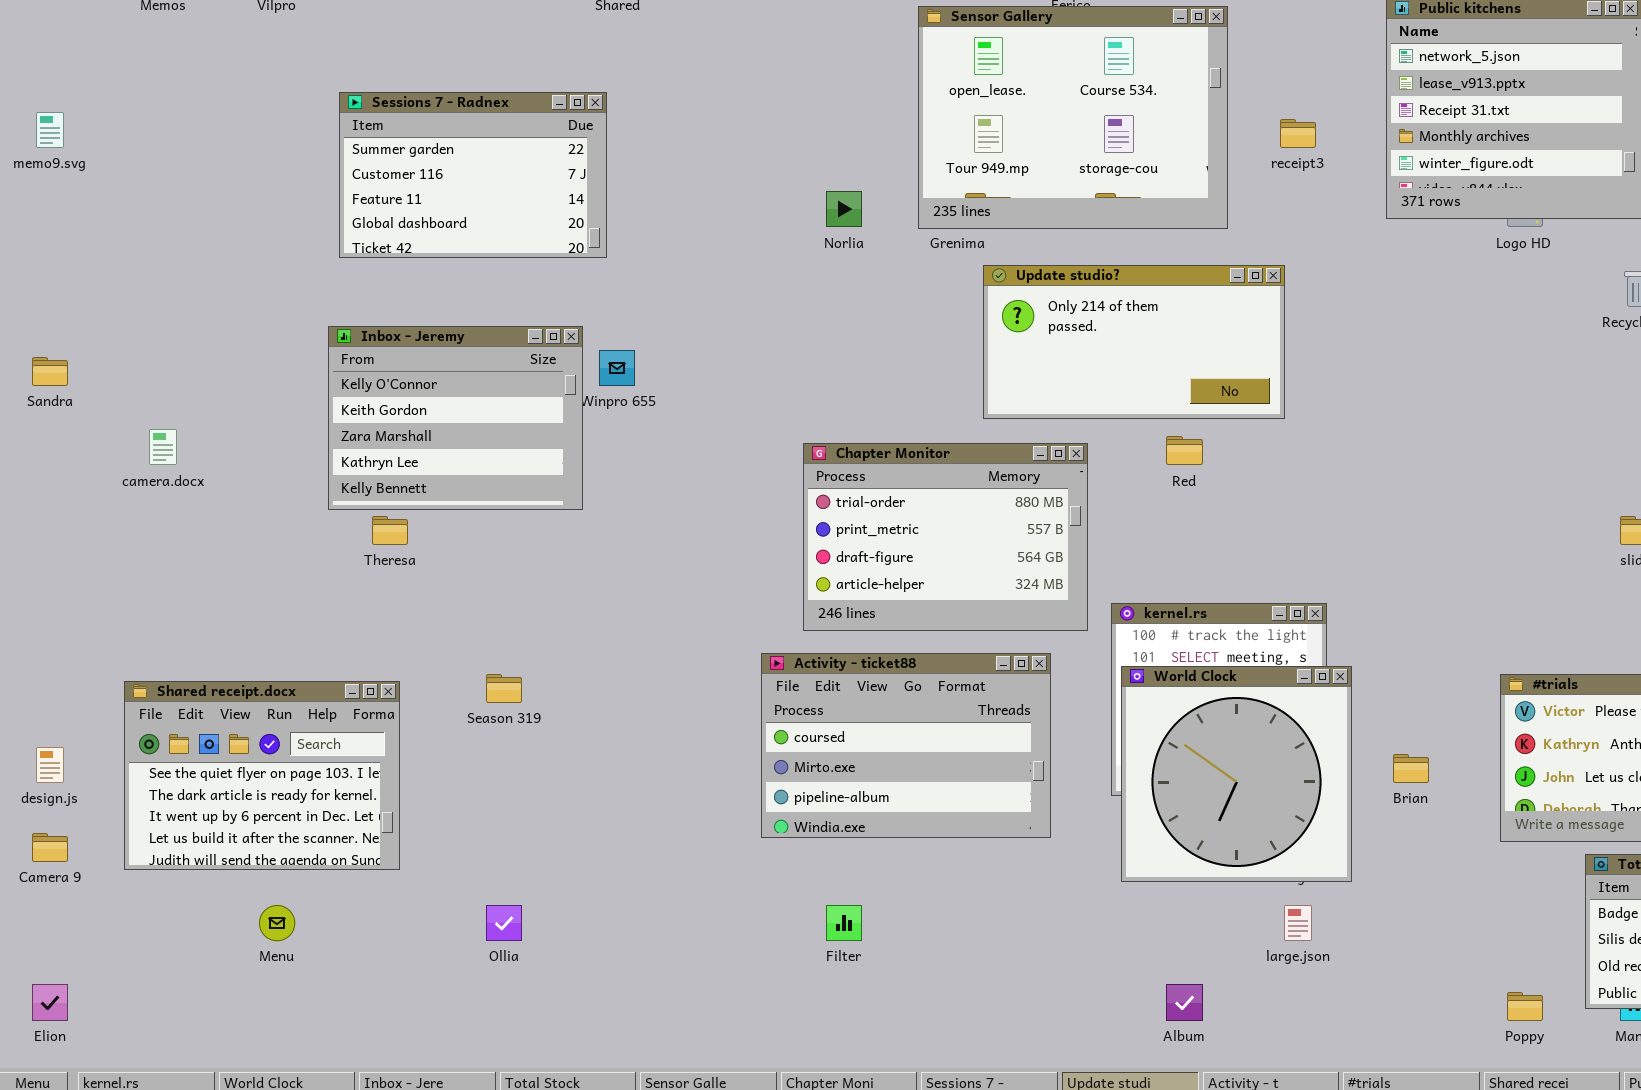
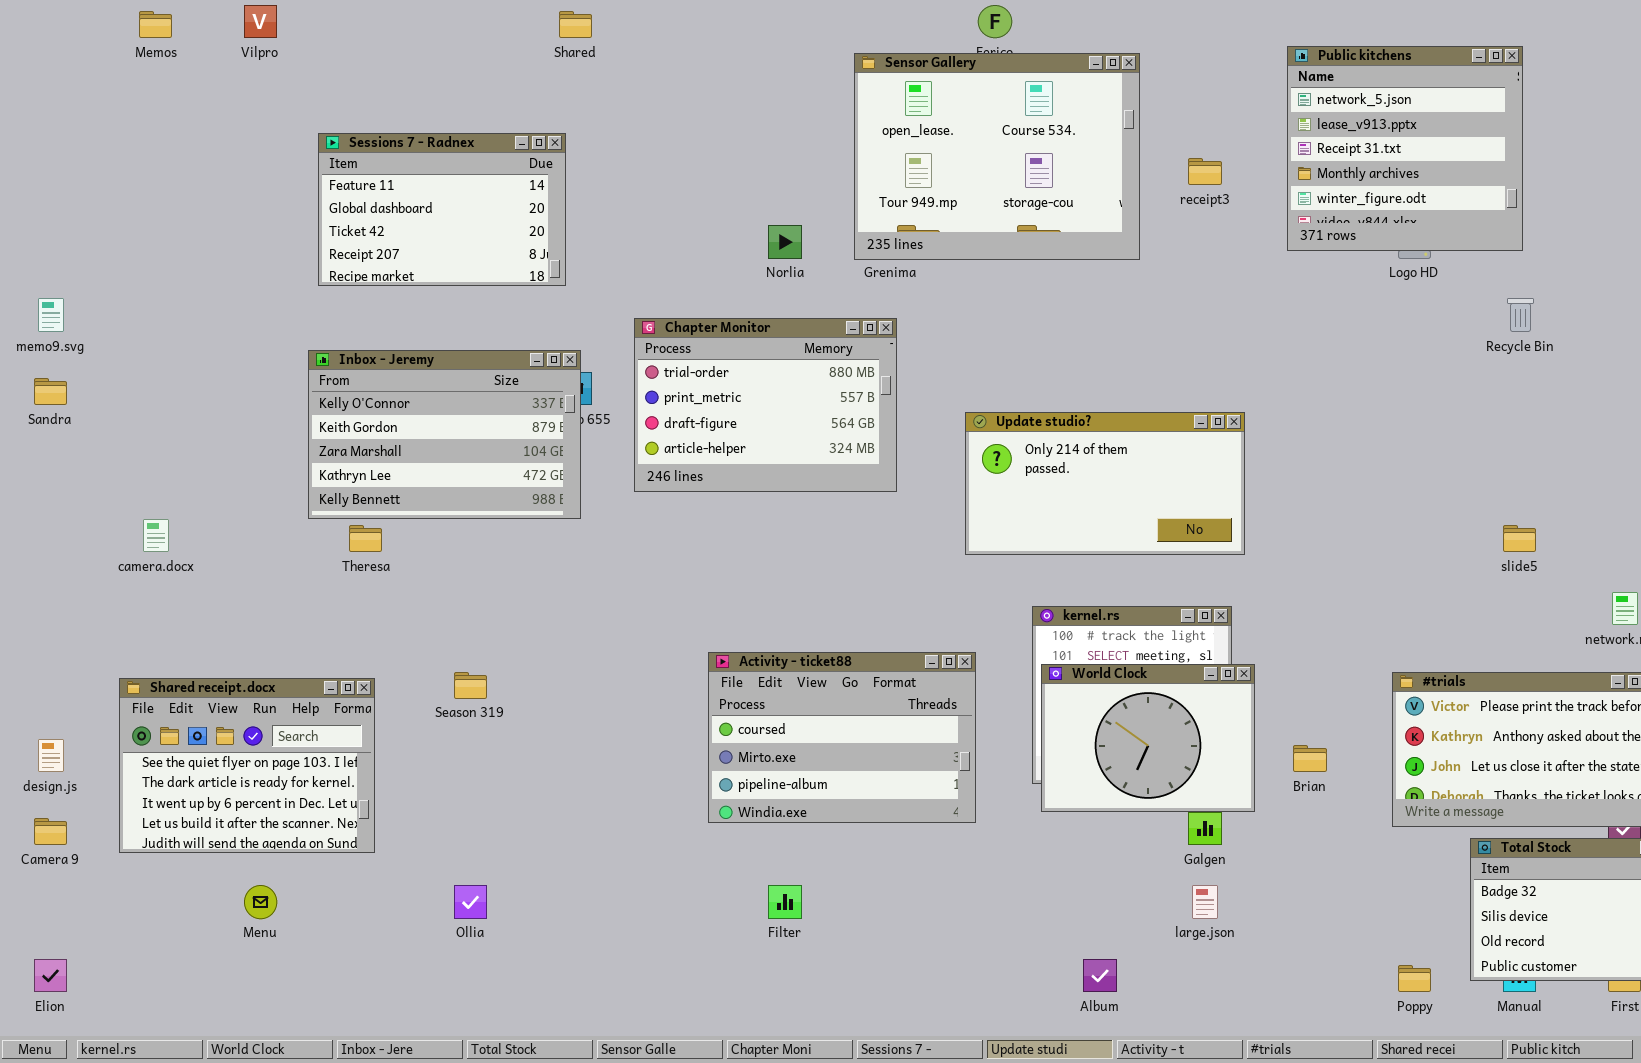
Sessions 7 - Radnex: [339,92,607,258] -> [318,133,566,286], scrolled down 2 rows
memo9.svg: [36,112,64,148] -> [38,298,64,332], moved
Update studio?: [983,265,1285,419] -> [965,412,1245,555], moved
Inbox - Jeremy: [328,326,583,510] -> [308,350,581,519], resized
camera.docx: [149,429,177,465] -> [143,519,169,552], moved
Chapter Monitor: [803,443,1088,631] -> [634,318,897,492], moved
World Clock: [1121,666,1352,882] -> [1041,664,1255,812], resized

